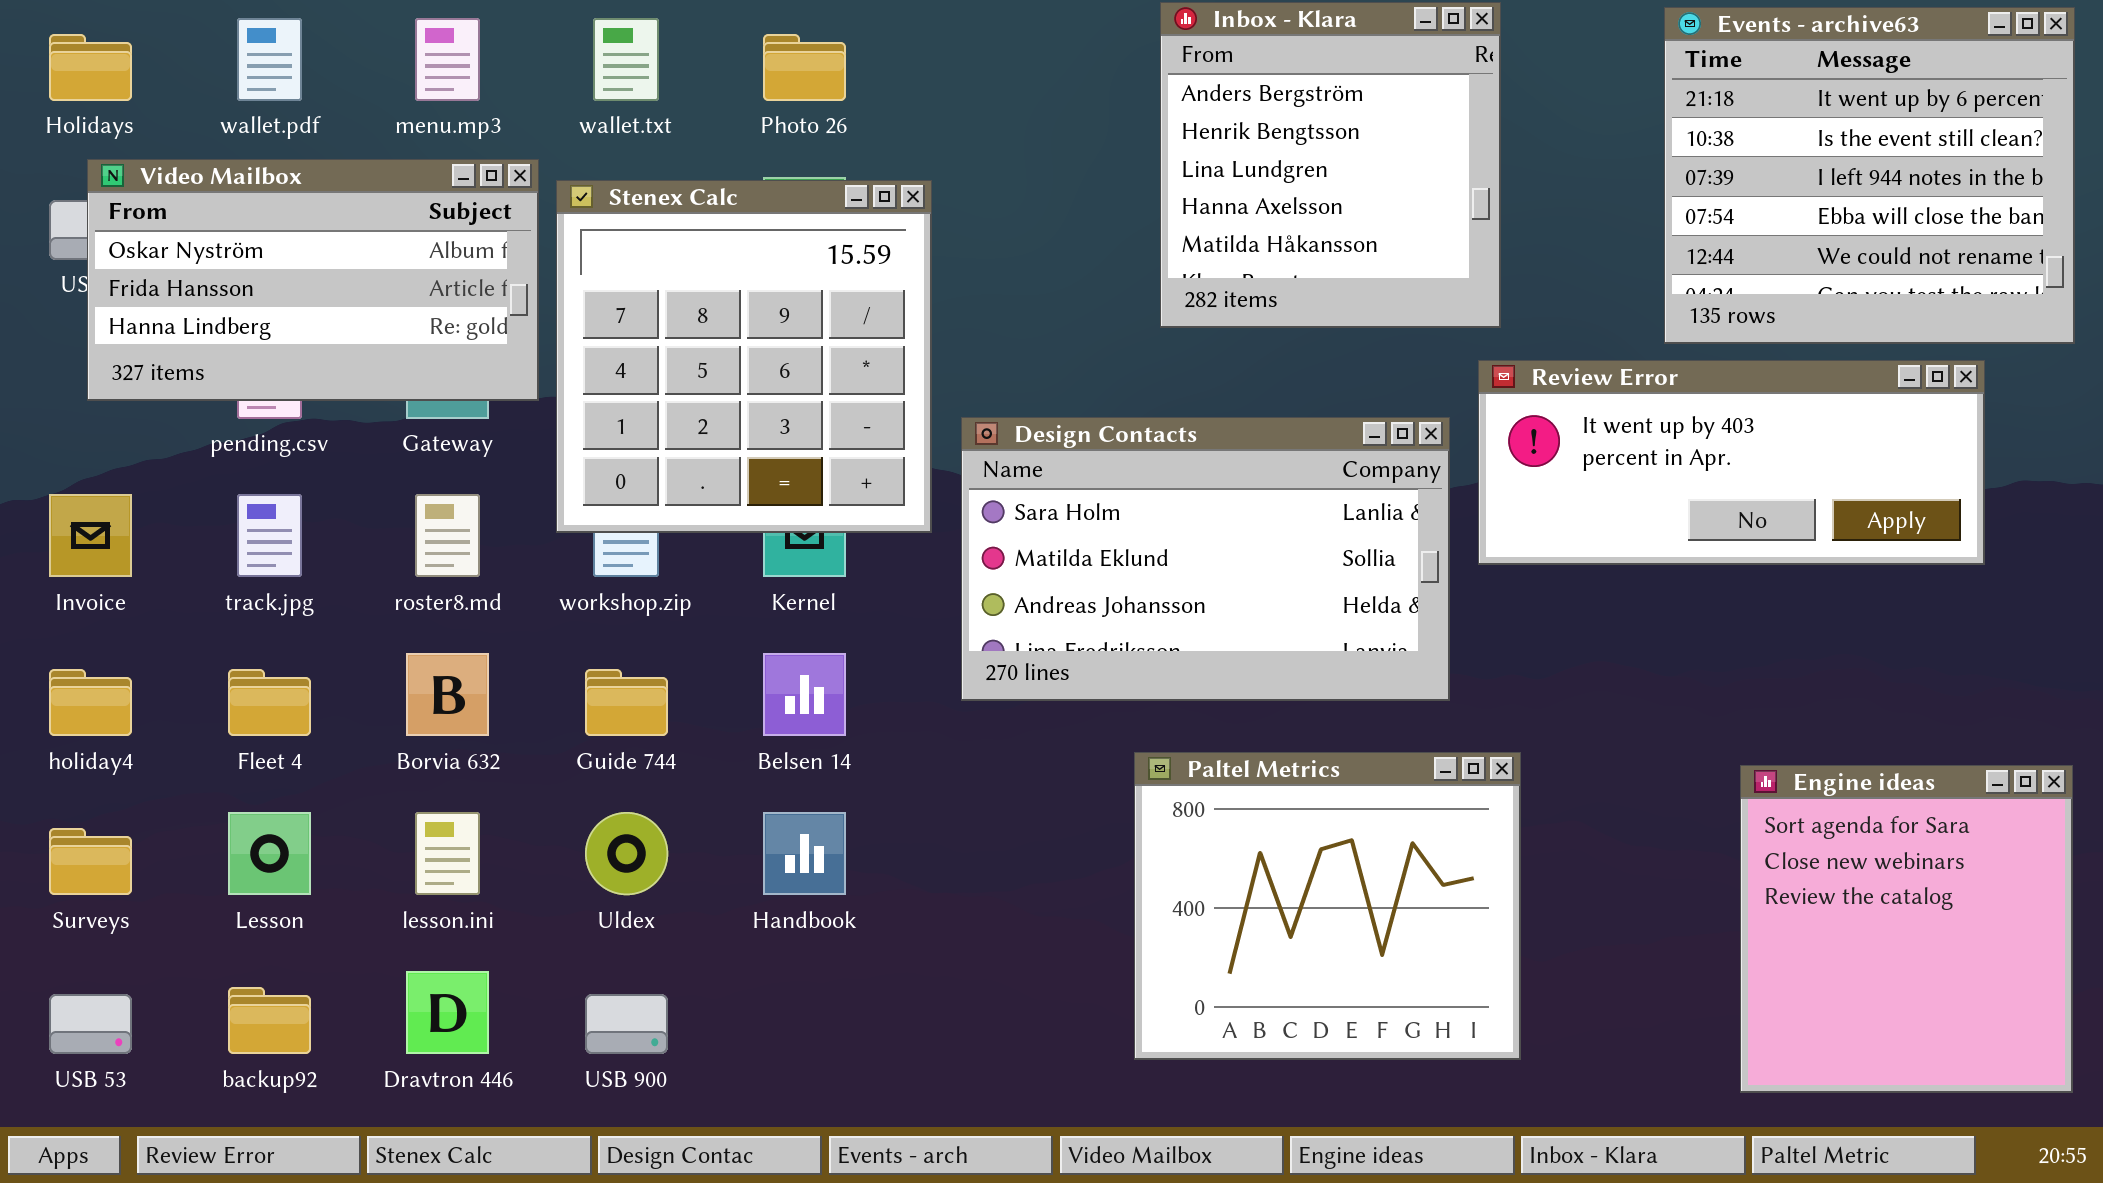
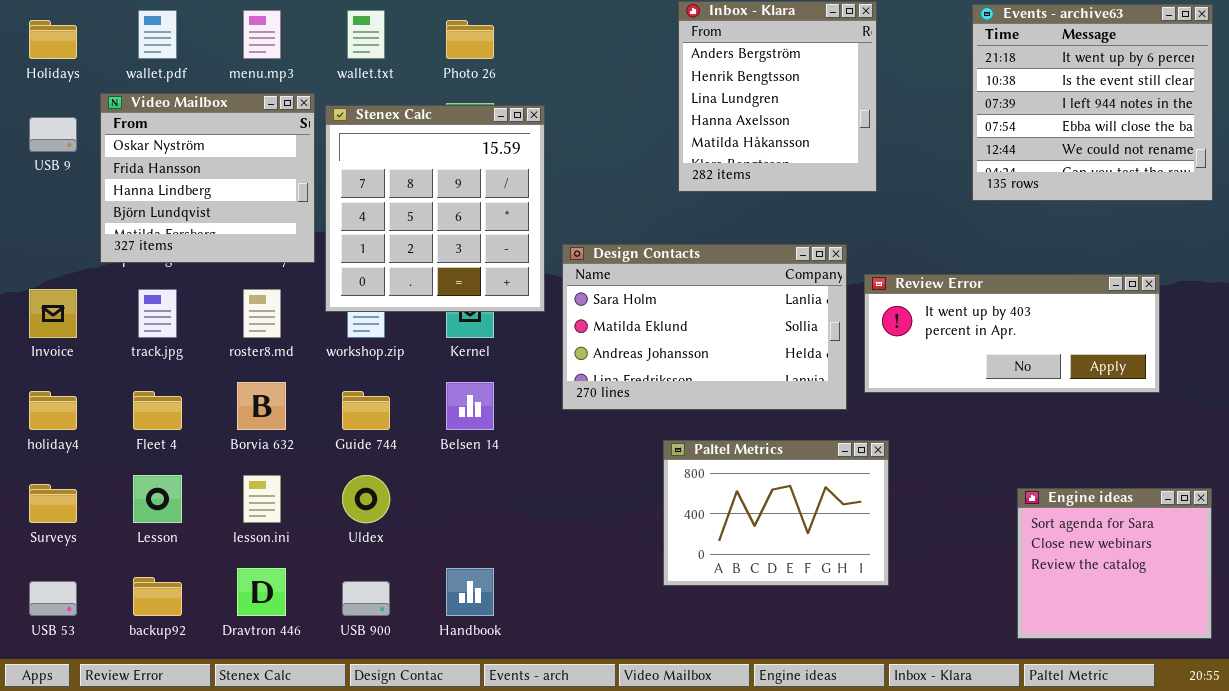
Video Mailbox: [87,159,539,401] -> [100,93,315,263], resized
Review Error: [1478,360,1985,565] -> [864,274,1160,393], moved
Paltel Metrics: [1134,752,1521,1060] -> [663,440,889,586], resized
Engine ideas: [1740,765,2073,1093] -> [1017,488,1212,639], resized
Handbook: [763,812,846,895] -> [446,568,494,616], moved

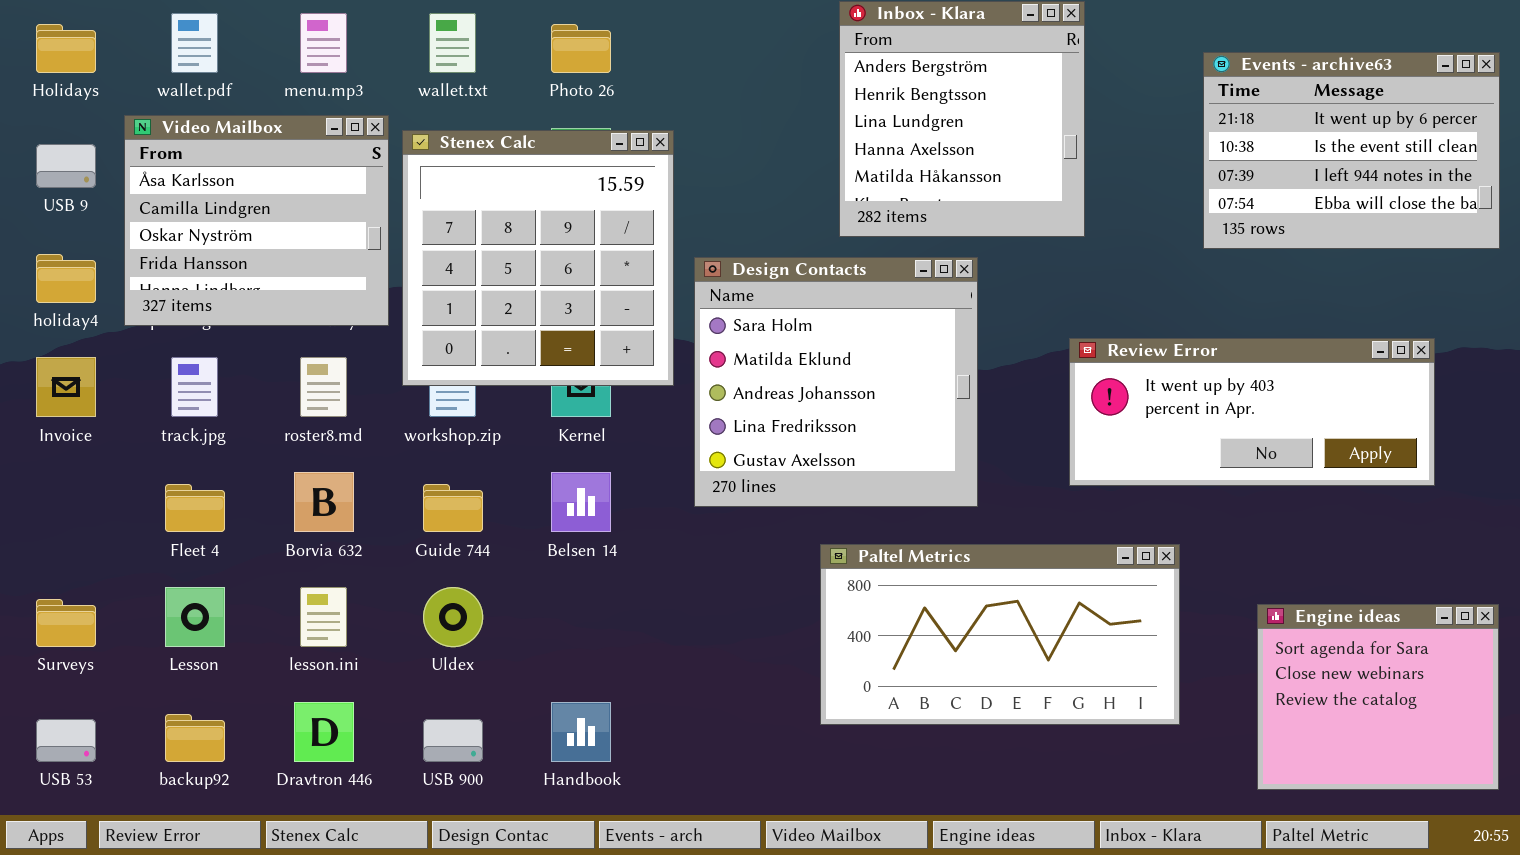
Events - archive63: [972,4,1213,201] -> [1203,52,1500,249], resized
Video Mailbox: [100,93,315,263] -> [124,115,389,326], scrolled up 2 rows
Design Contacts: [562,244,847,410] -> [694,257,978,507], resized
holiday4: [29,391,77,430] -> [36,254,96,303], moved
Paltel Metrics: [663,440,889,586] -> [820,544,1180,725], resized

